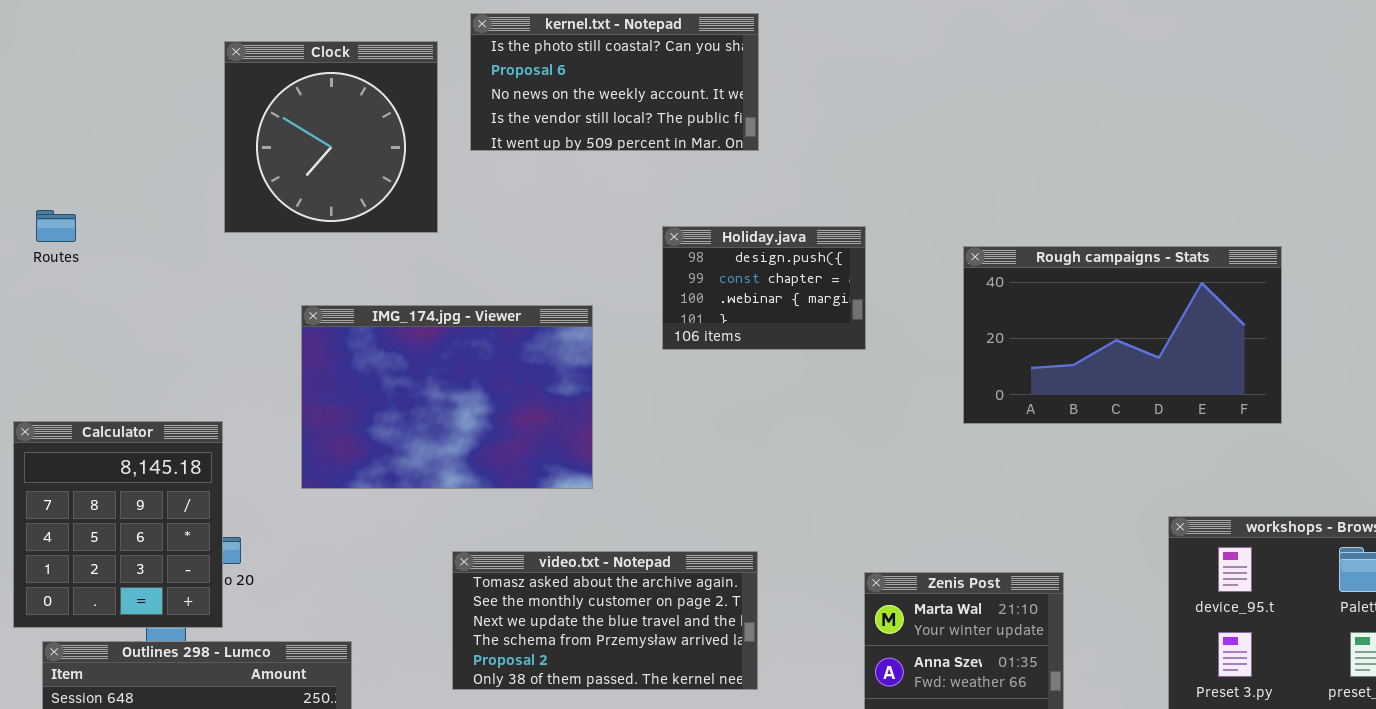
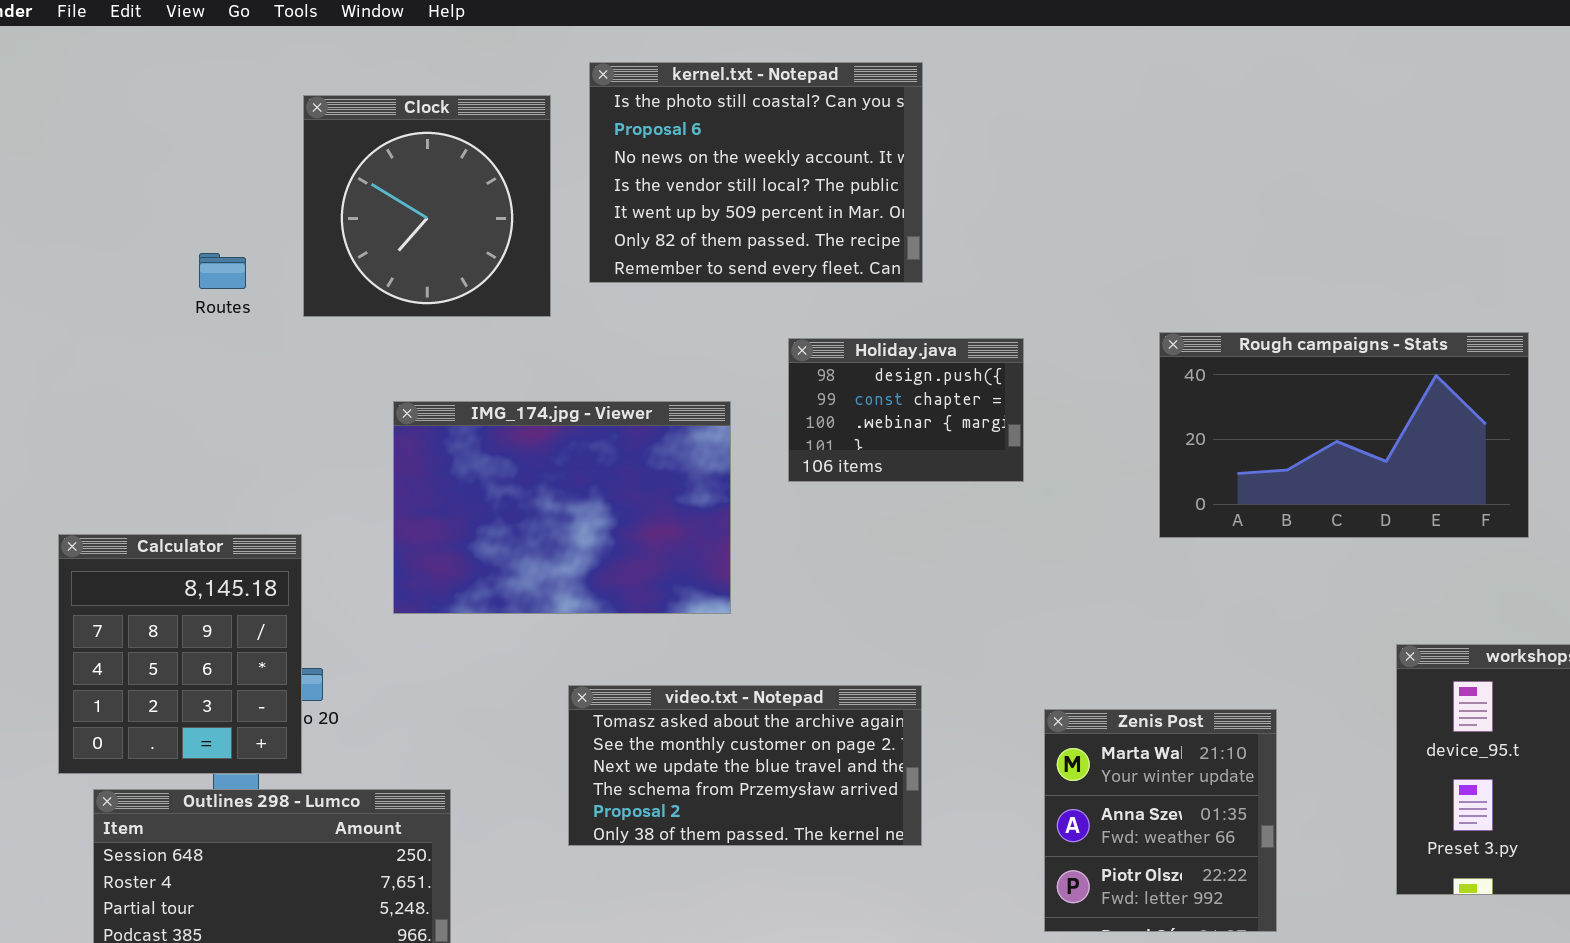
kernel.txt - Notepad: [470,13,759,151] -> [589,62,923,283], resized
Routes: [36,210,76,242] -> [199,253,246,289], moved
Holiday.java: [662,226,866,350] -> [788,338,1024,482], moved

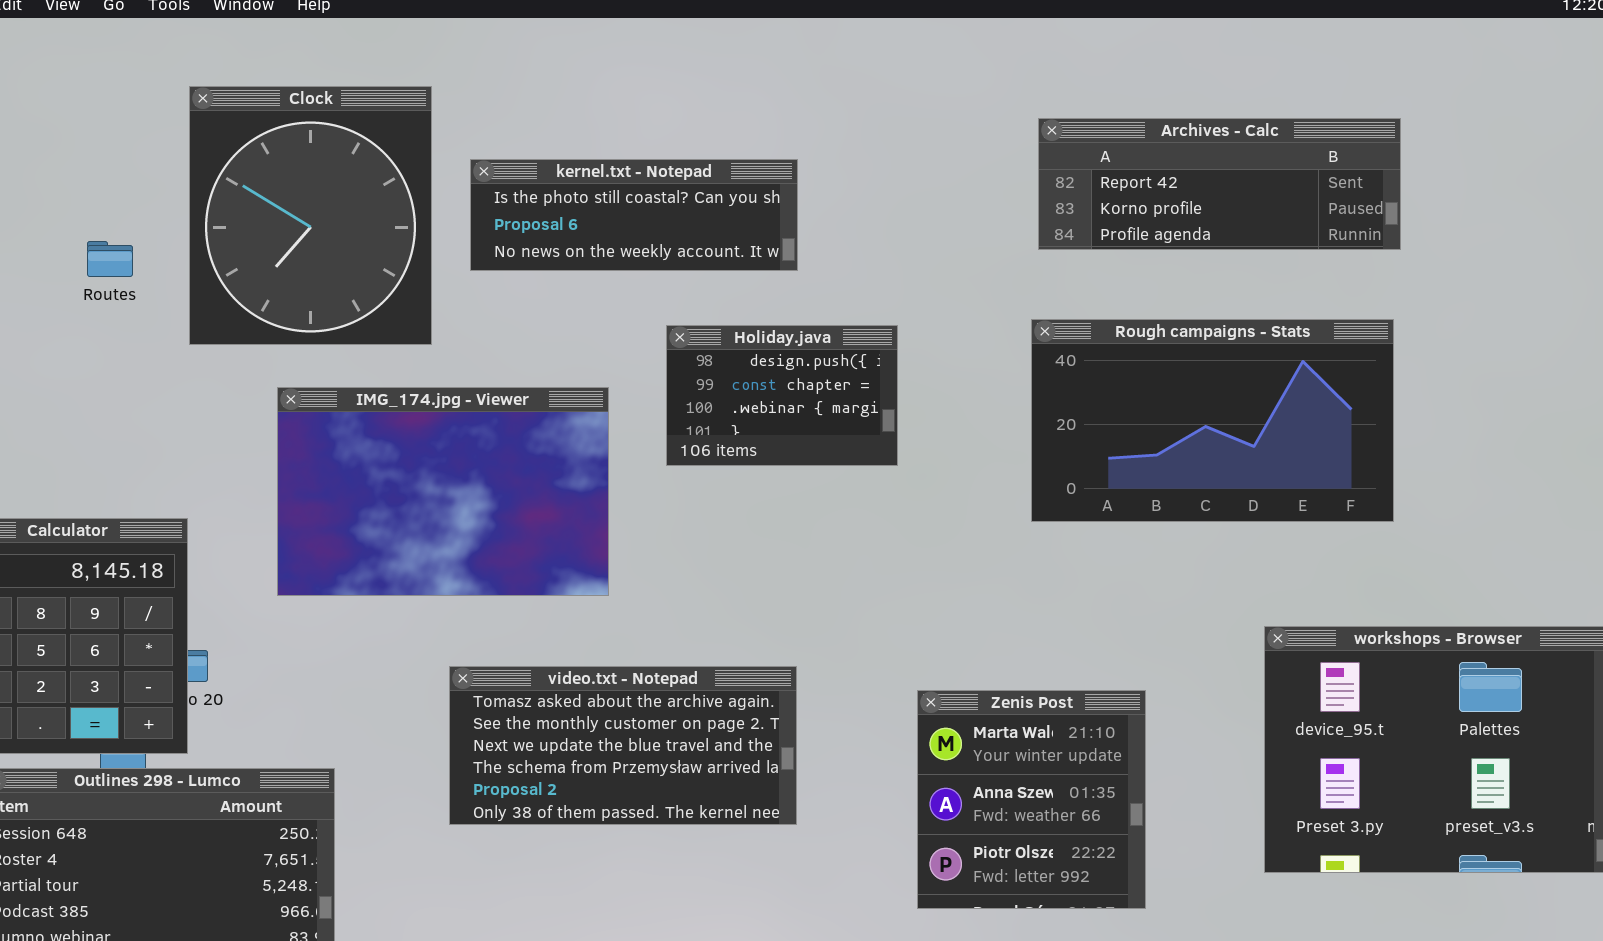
kernel.txt - Notepad: [589,62,923,283] -> [470,159,798,271], resized
Clock: [303,95,551,317] -> [189,86,432,345], resized
Archives - Calc: none -> [1038,118,1401,250], opened

